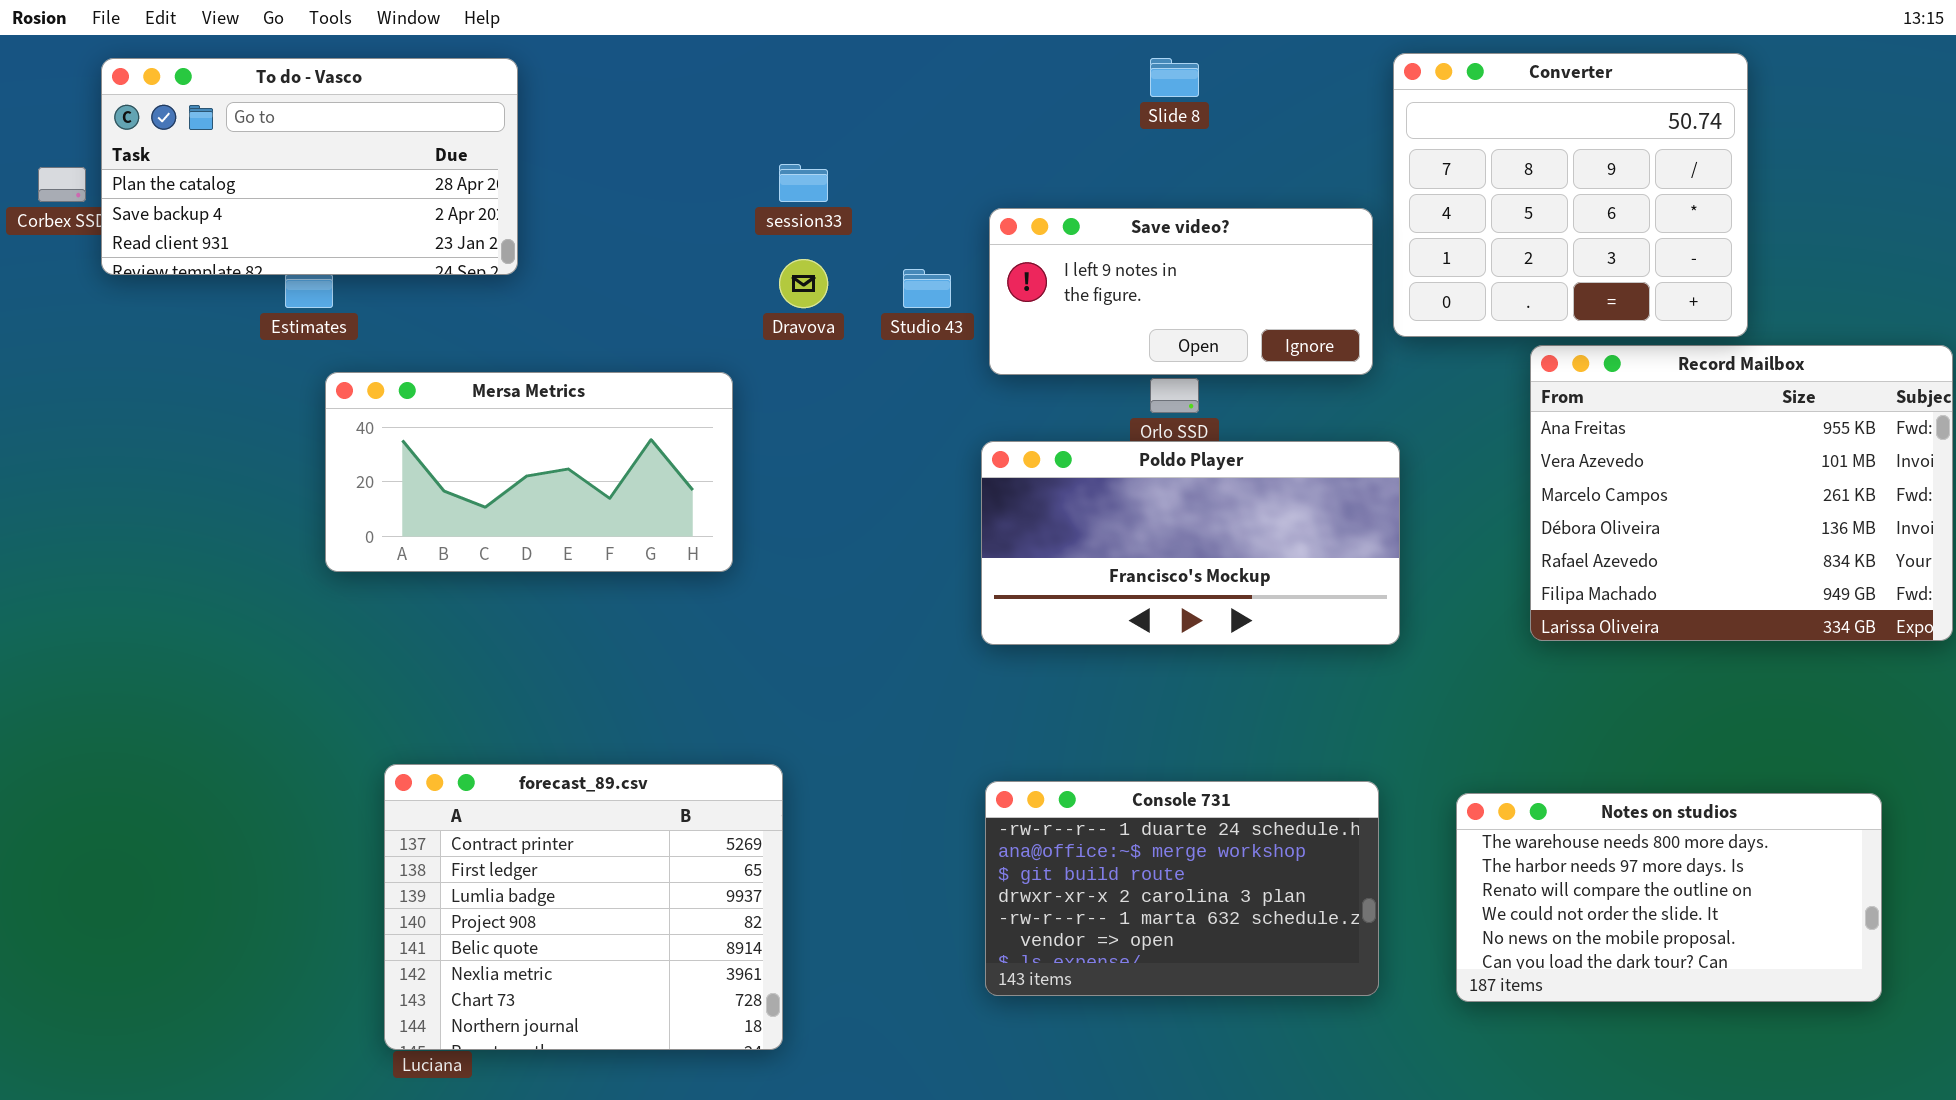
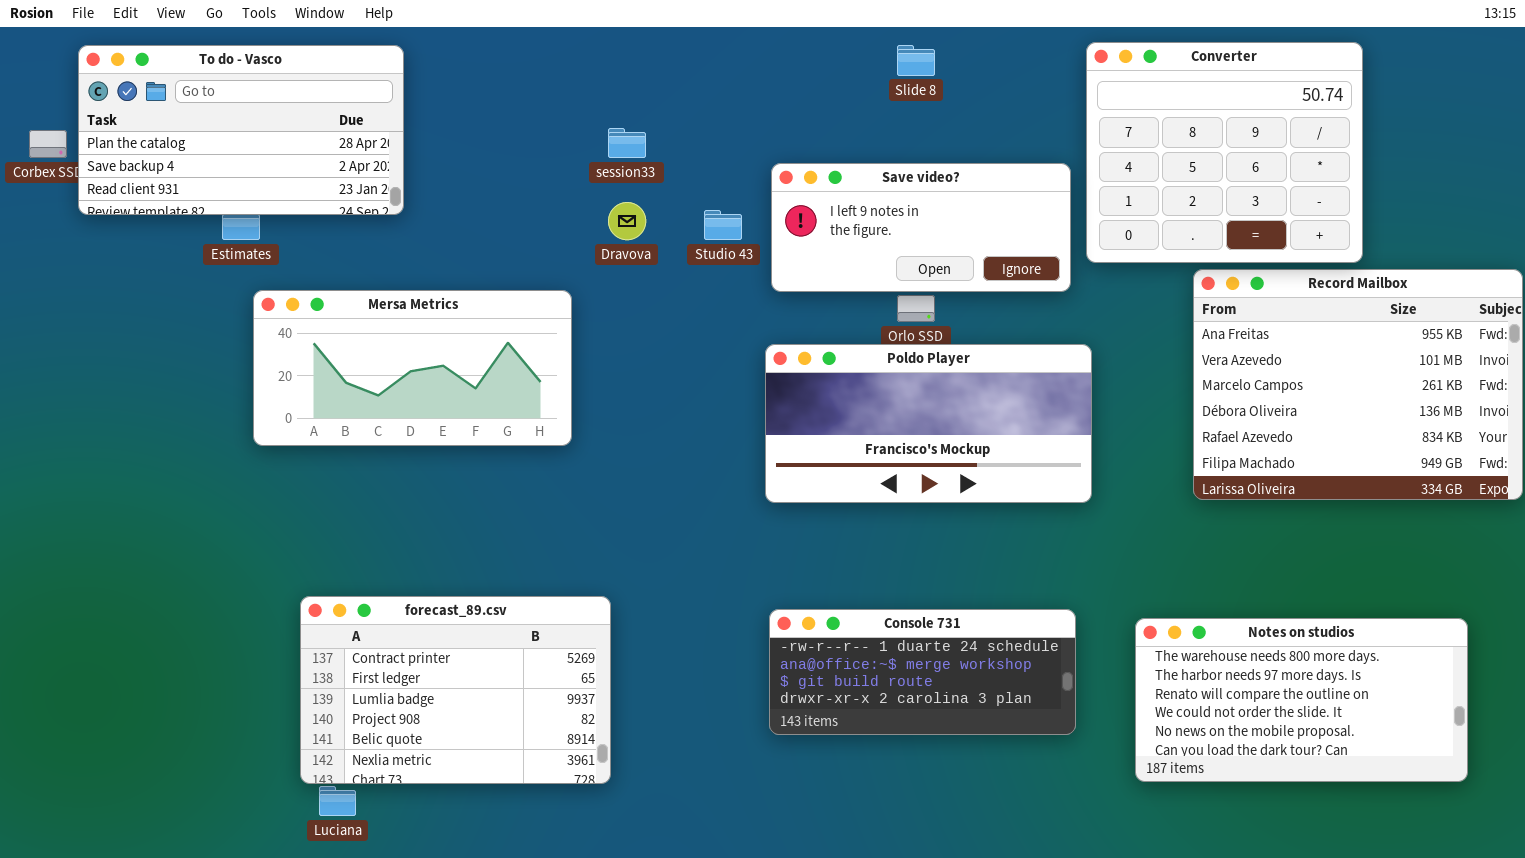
forecast_89.csv: [384,764,783,1050] -> [300,596,611,784], resized
Console 731: [985,781,1379,996] -> [769,609,1076,735], resized

